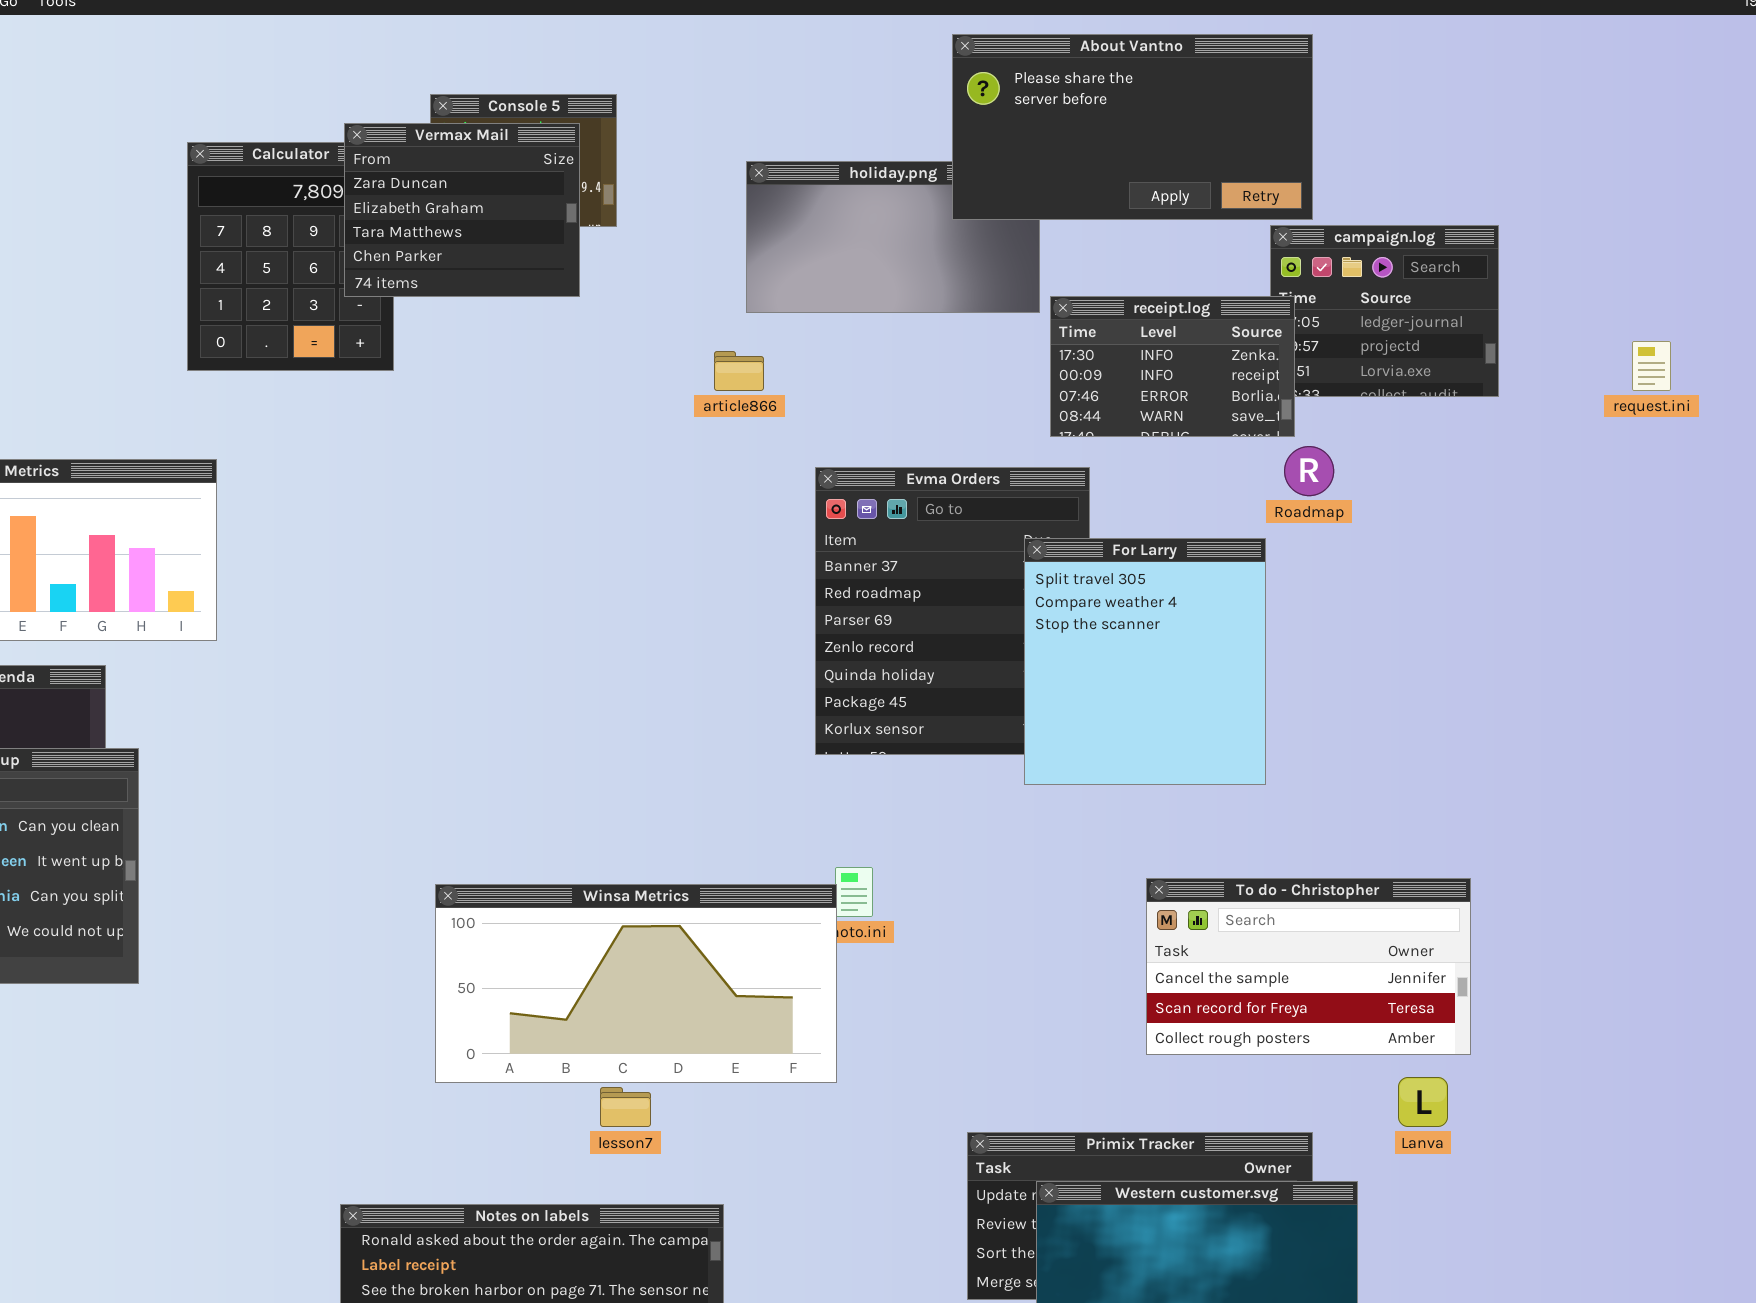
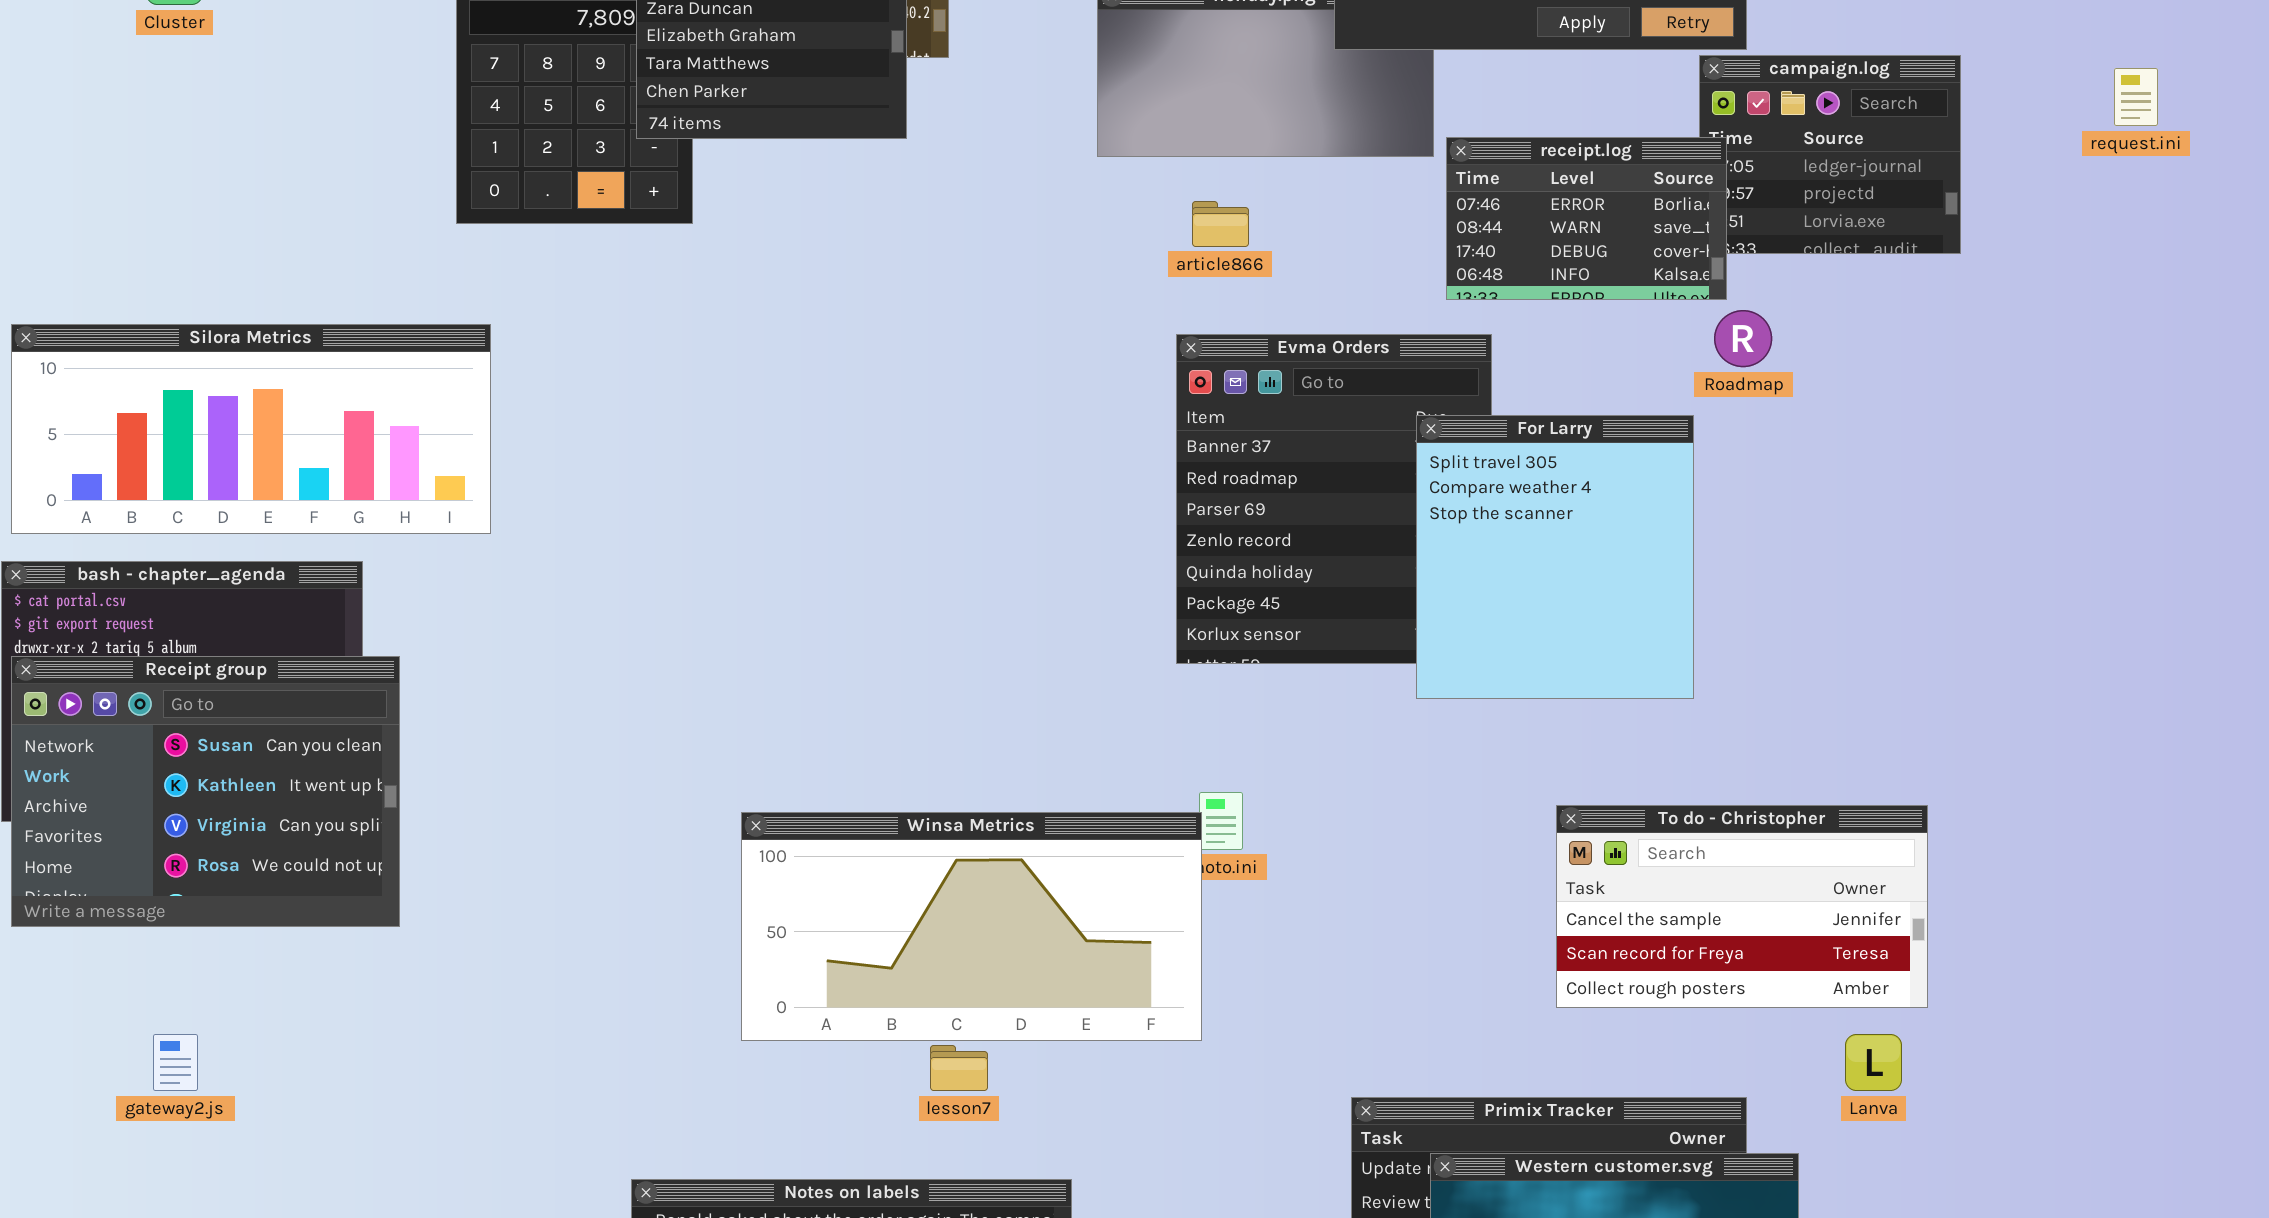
receipt.log: [1050,296,1295,437] -> [1446,137,1727,300], scrolled down 2 rows
request.ini: [1632,341,1671,391] -> [2114,68,2158,126], moved
article866: [714,351,764,391] -> [1192,201,1249,247], moved

